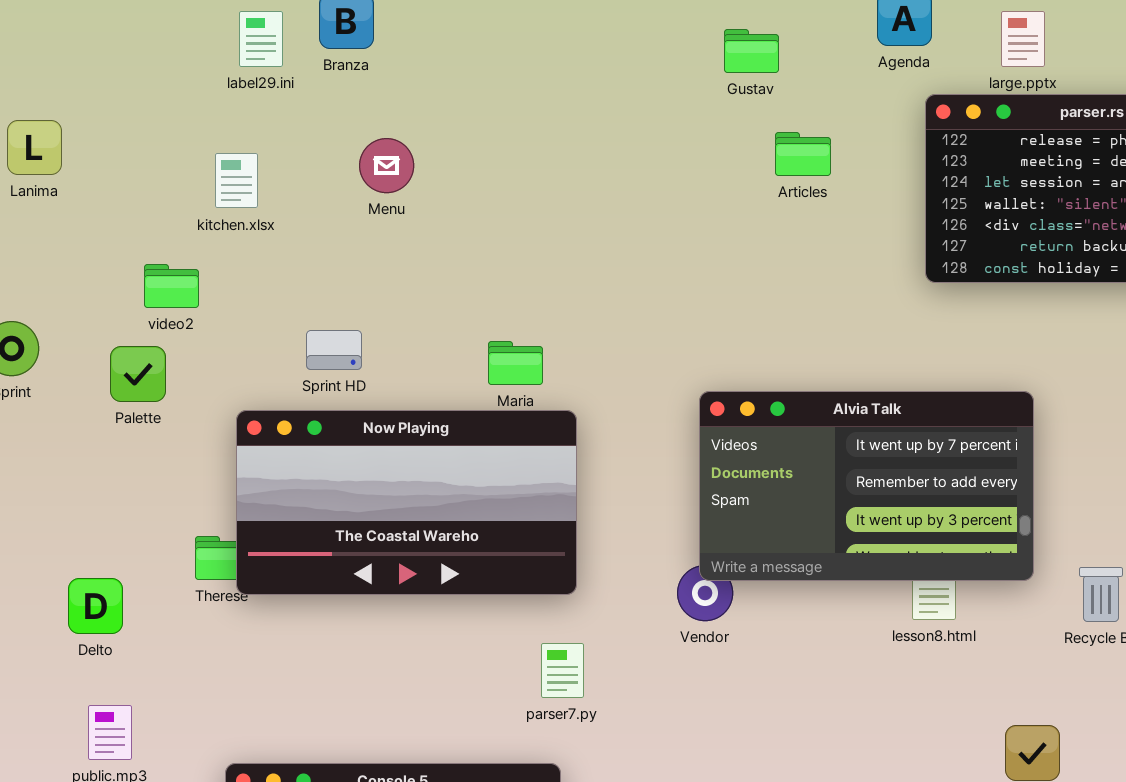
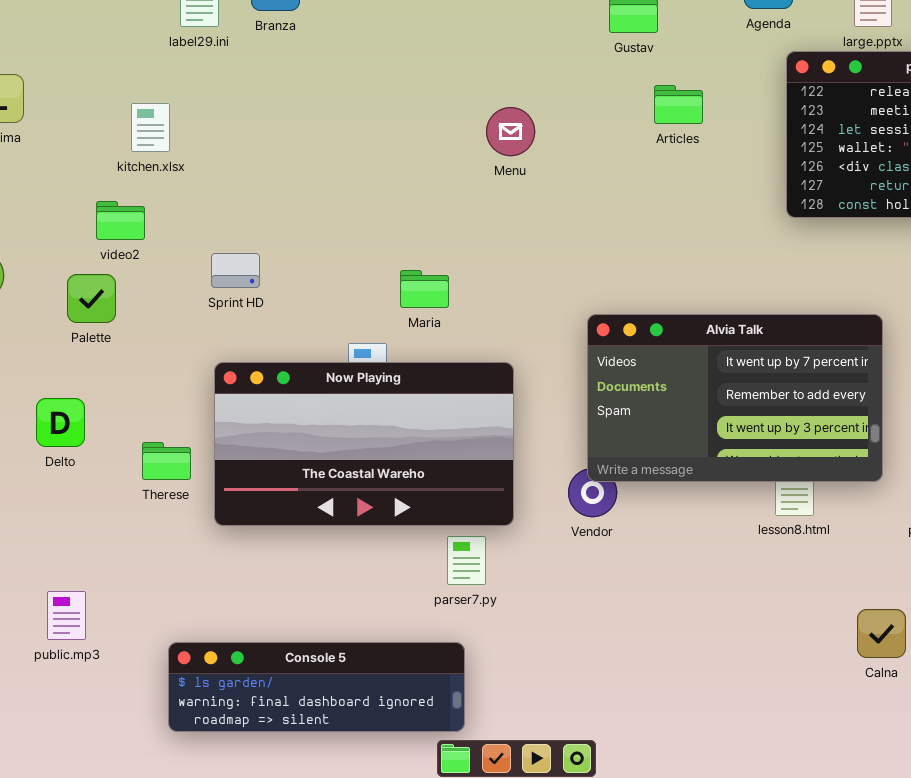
Menu: [359,138,414,193] -> [486,107,535,156], moved
kitchen.xlsx: [215,153,258,208] -> [131,103,170,152], moved
Sprint HD: [306,330,362,370] -> [211,253,260,288], moved
Now Playing: [236,410,577,595] -> [214,362,514,526], moved
Delto: [68,578,123,634] -> [36,398,85,447], moved

